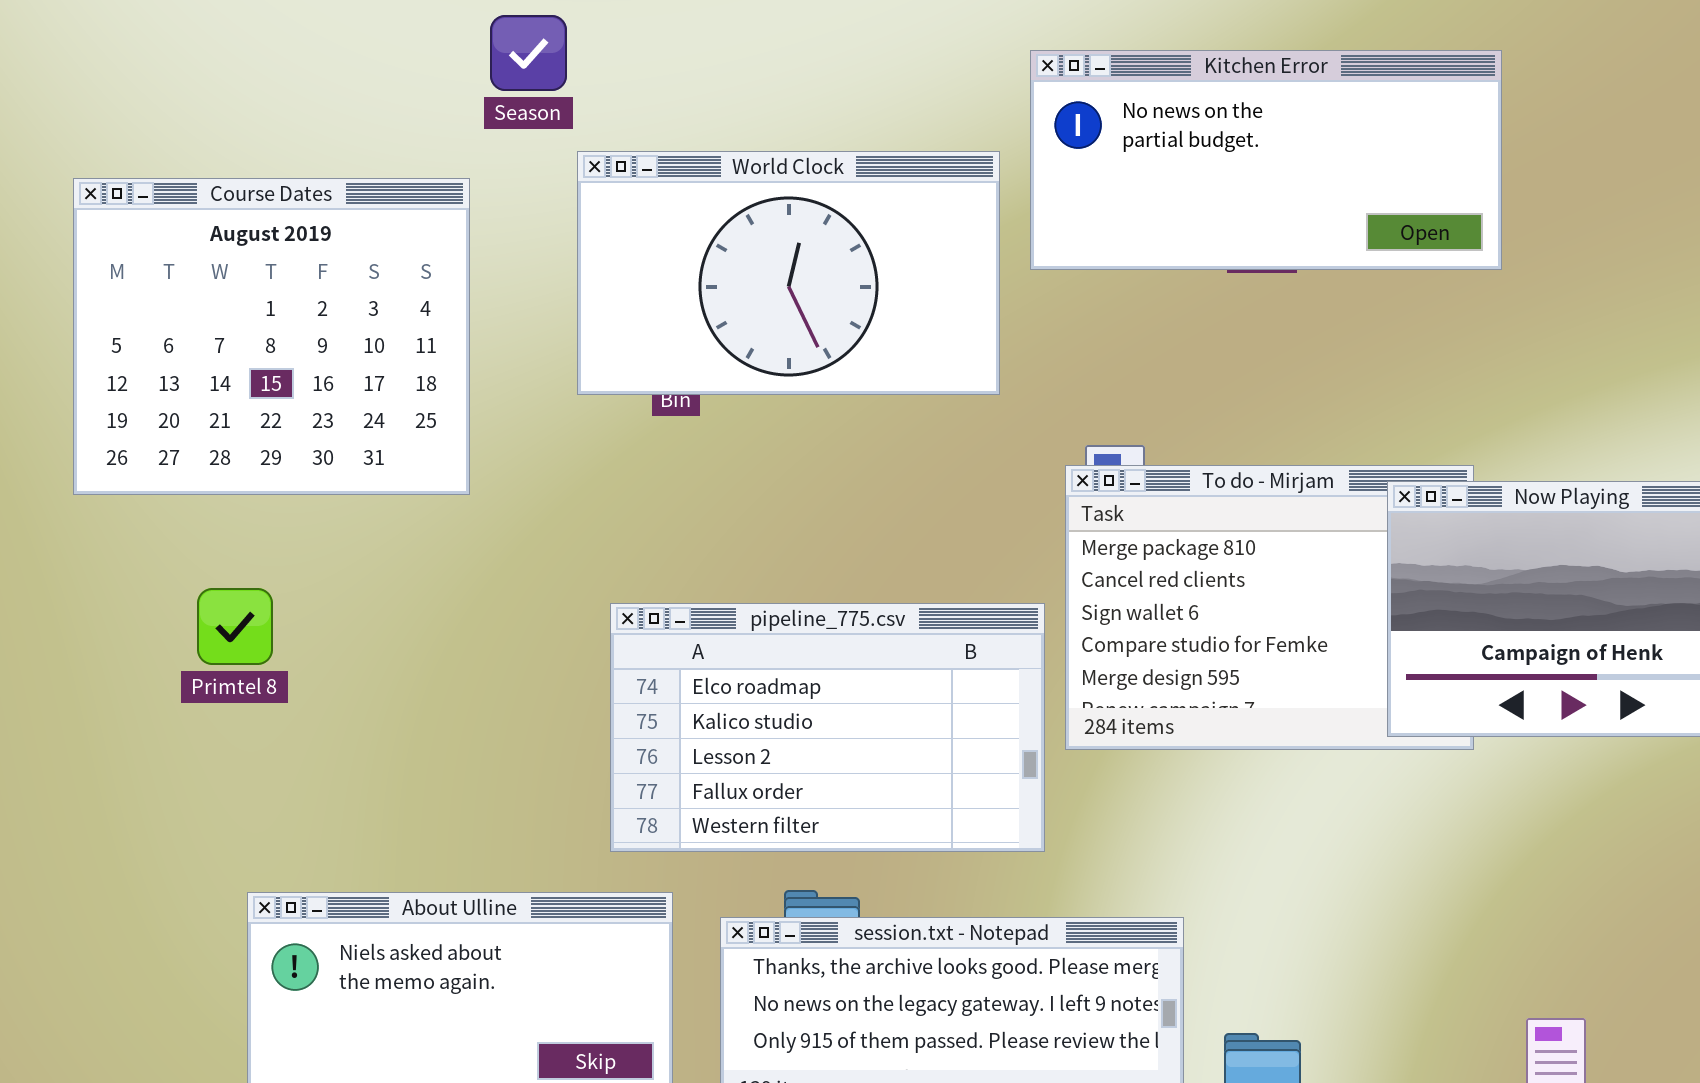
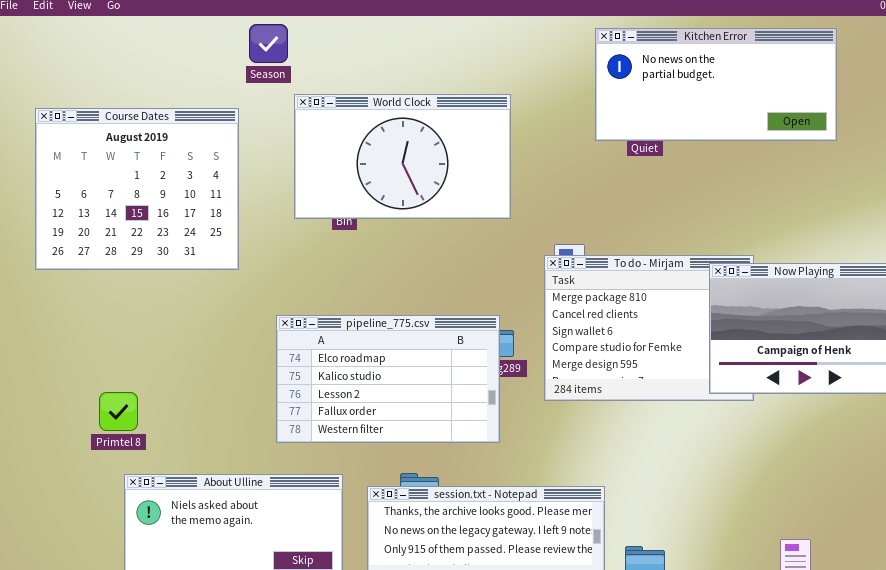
Kitchen Error: [1030,50,1502,270] -> [595,28,837,141], moved
Primtel 8: [197,588,273,665] -> [99,392,138,431], moved
pipeline_775.csv: [610,603,1045,852] -> [276,315,500,443], moved

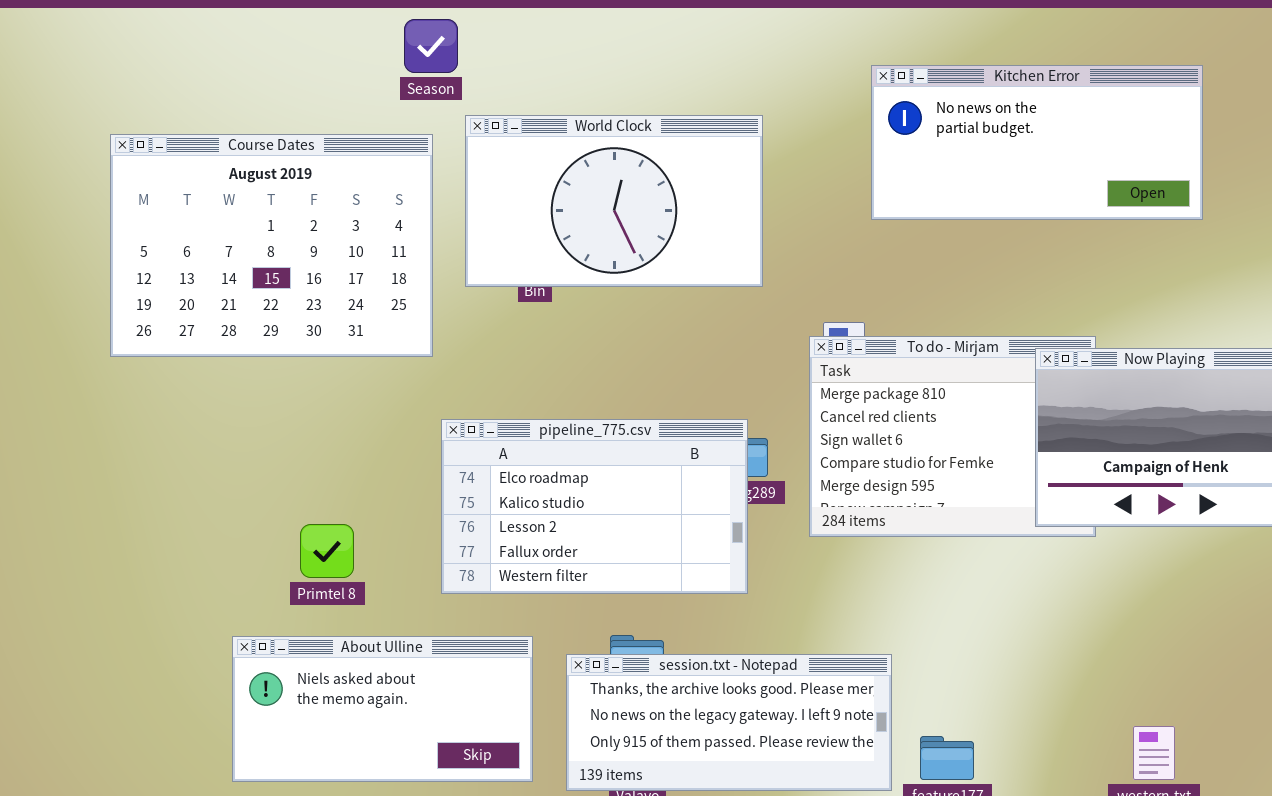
Kitchen Error: [595,28,837,141] -> [871,65,1203,220], moved
Course Dates: [35,108,239,270] -> [110,134,433,357], resized
Primtel 8: [99,392,138,431] -> [300,524,354,578], moved

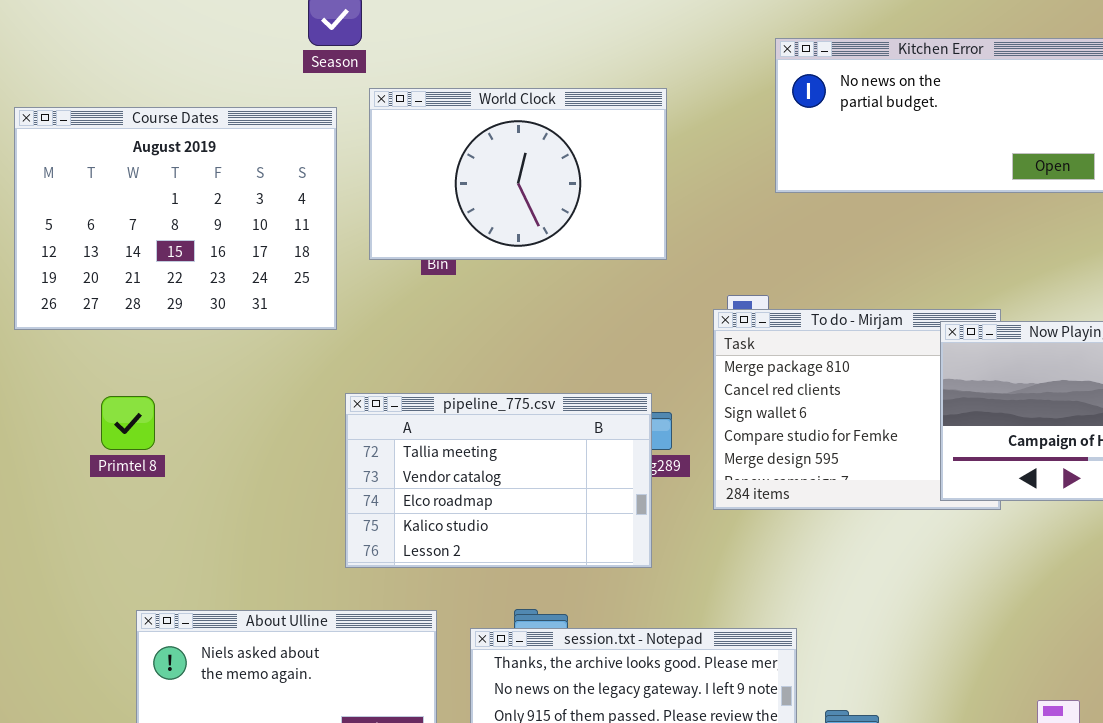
pipeline_775.csv: [441,419,748,594] -> [345,393,652,568], scrolled up 2 rows
Primtel 8: [300,524,354,578] -> [101,396,155,450], moved

